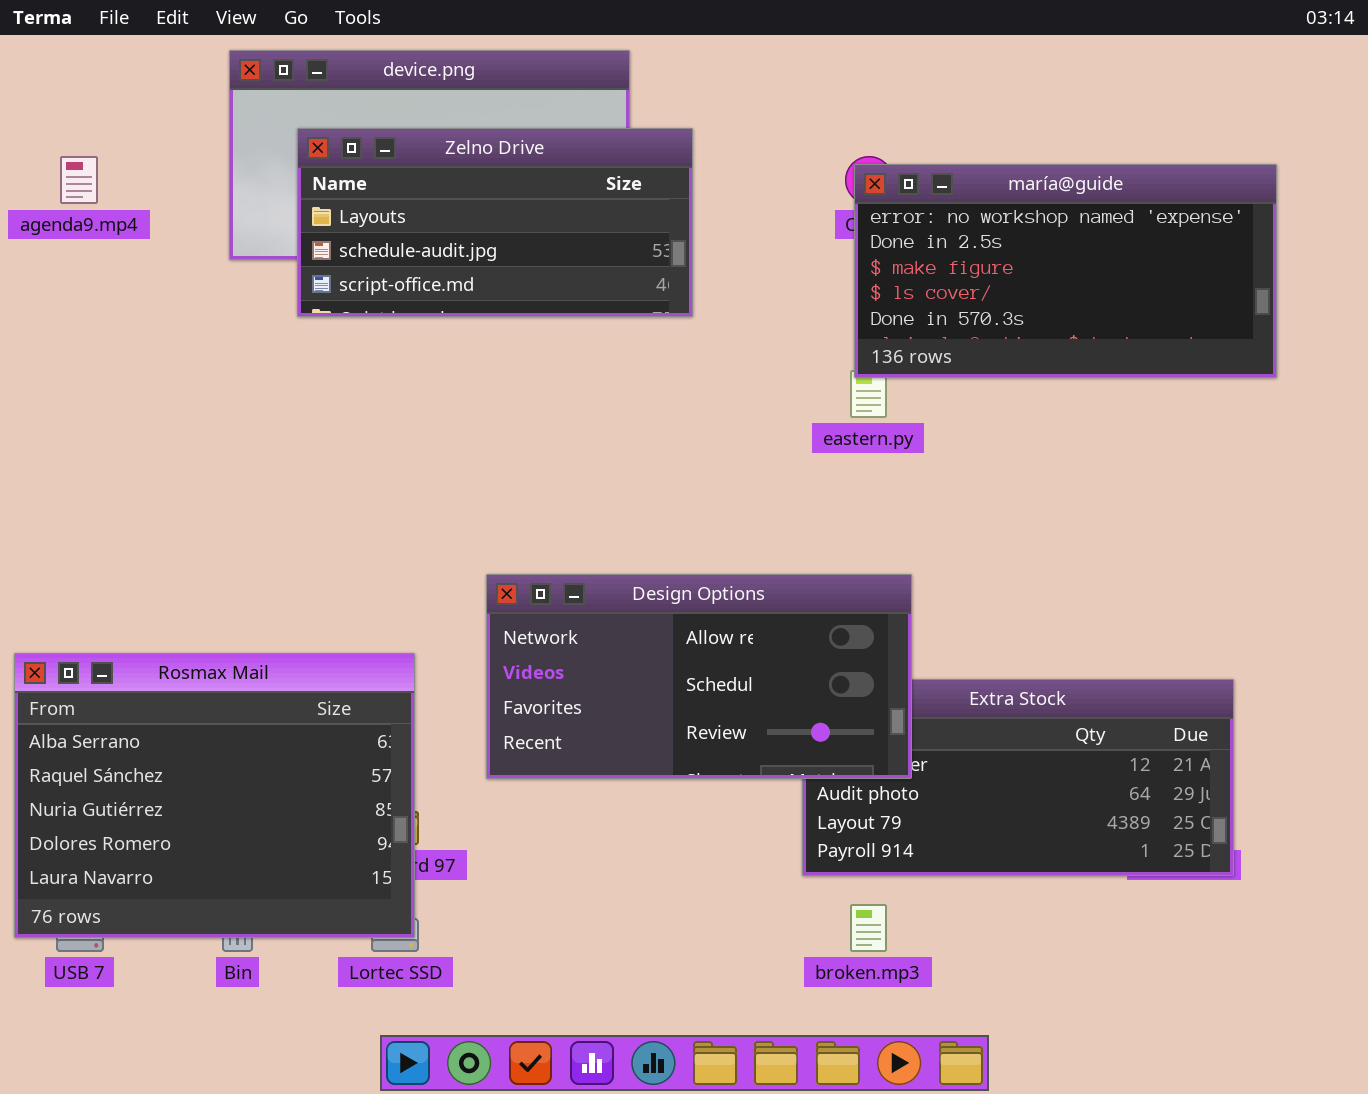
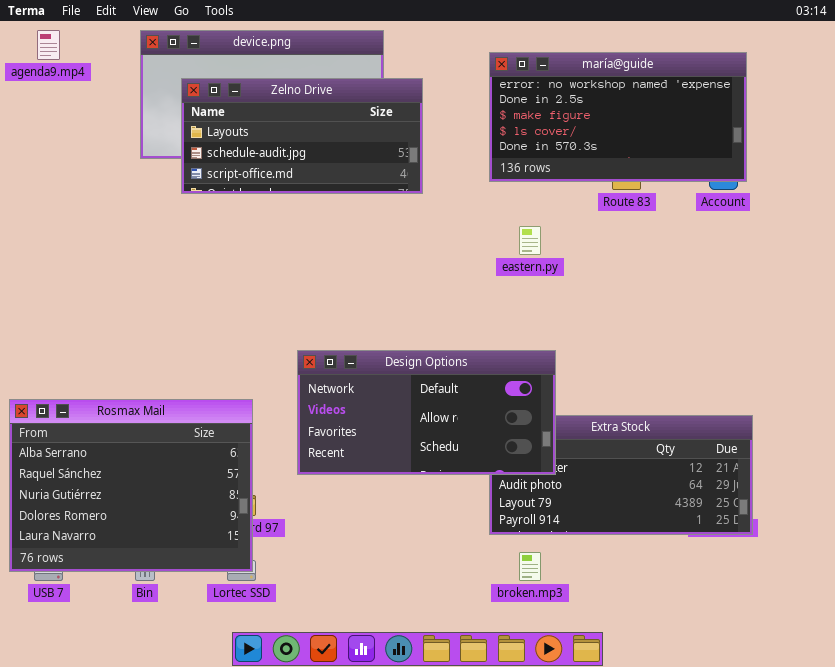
agenda9.mp4: [60,156,98,204] -> [37,30,60,60], moved
maría@guide: [854,164,1277,378] -> [489,52,747,182], moved
Design Options: [486,574,912,779] -> [297,350,556,475], scrolled up 1 row

